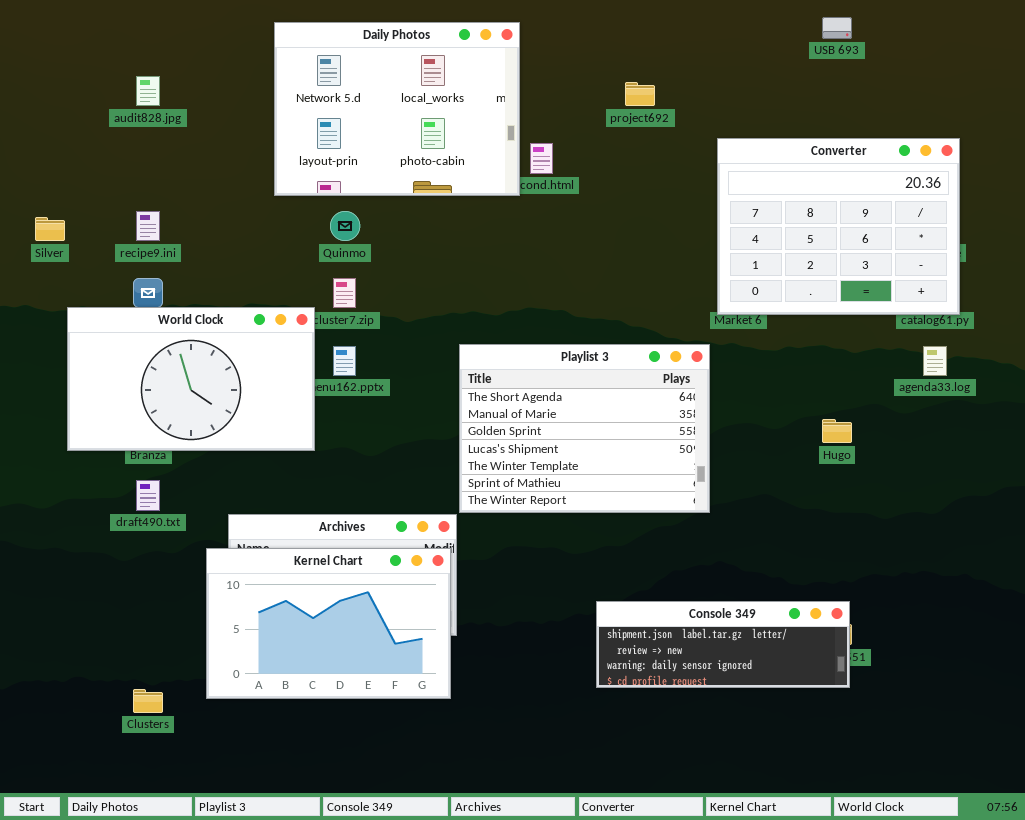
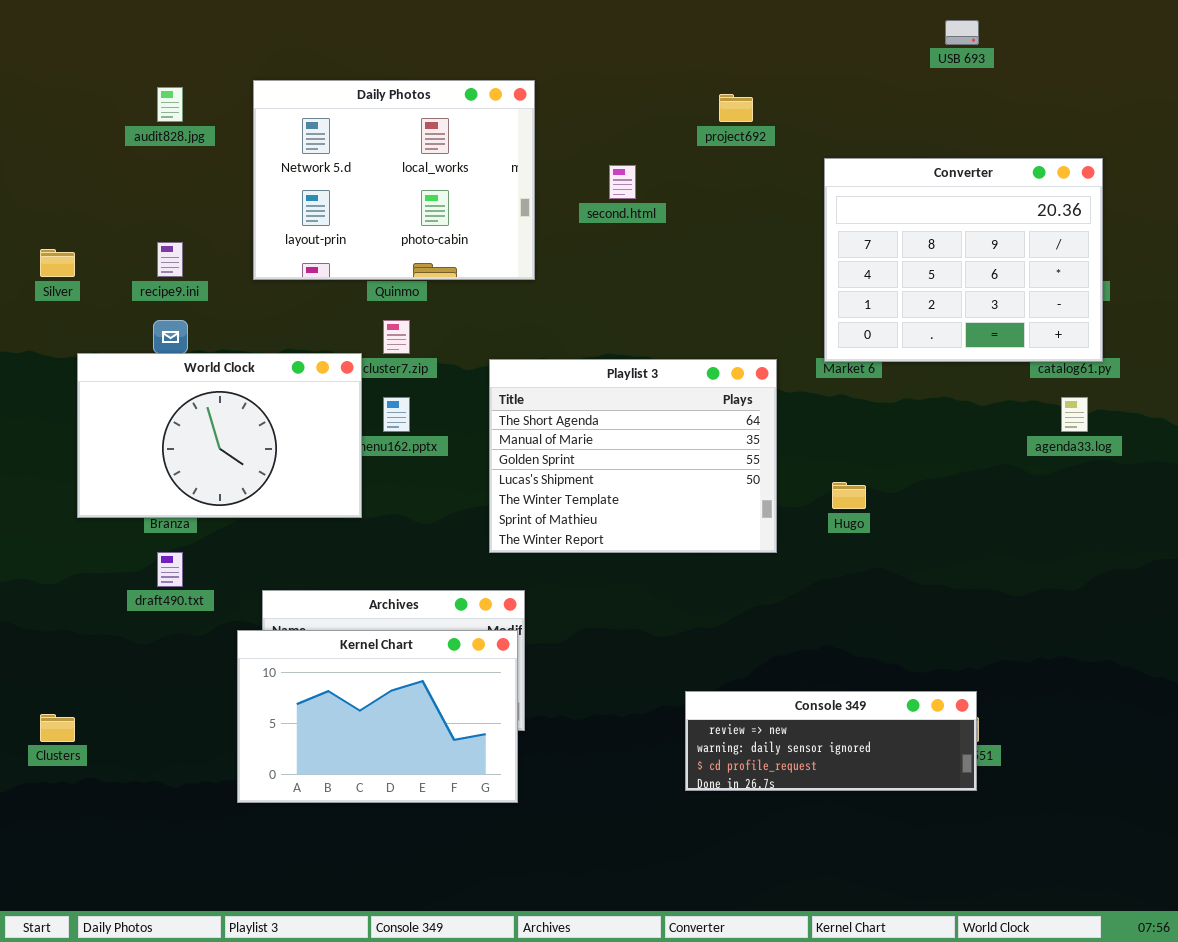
Daily Photos: [274,22,520,196] -> [253,80,535,280], moved
Playlist 3: [459,344,710,513] -> [489,359,777,553], moved
Hugo: [822,419,852,443] -> [832,482,866,509], moved
Console 349: [596,601,850,688] -> [685,691,977,791], scrolled down 1 row
Clusters: [133,689,163,713] -> [40,714,75,742], moved

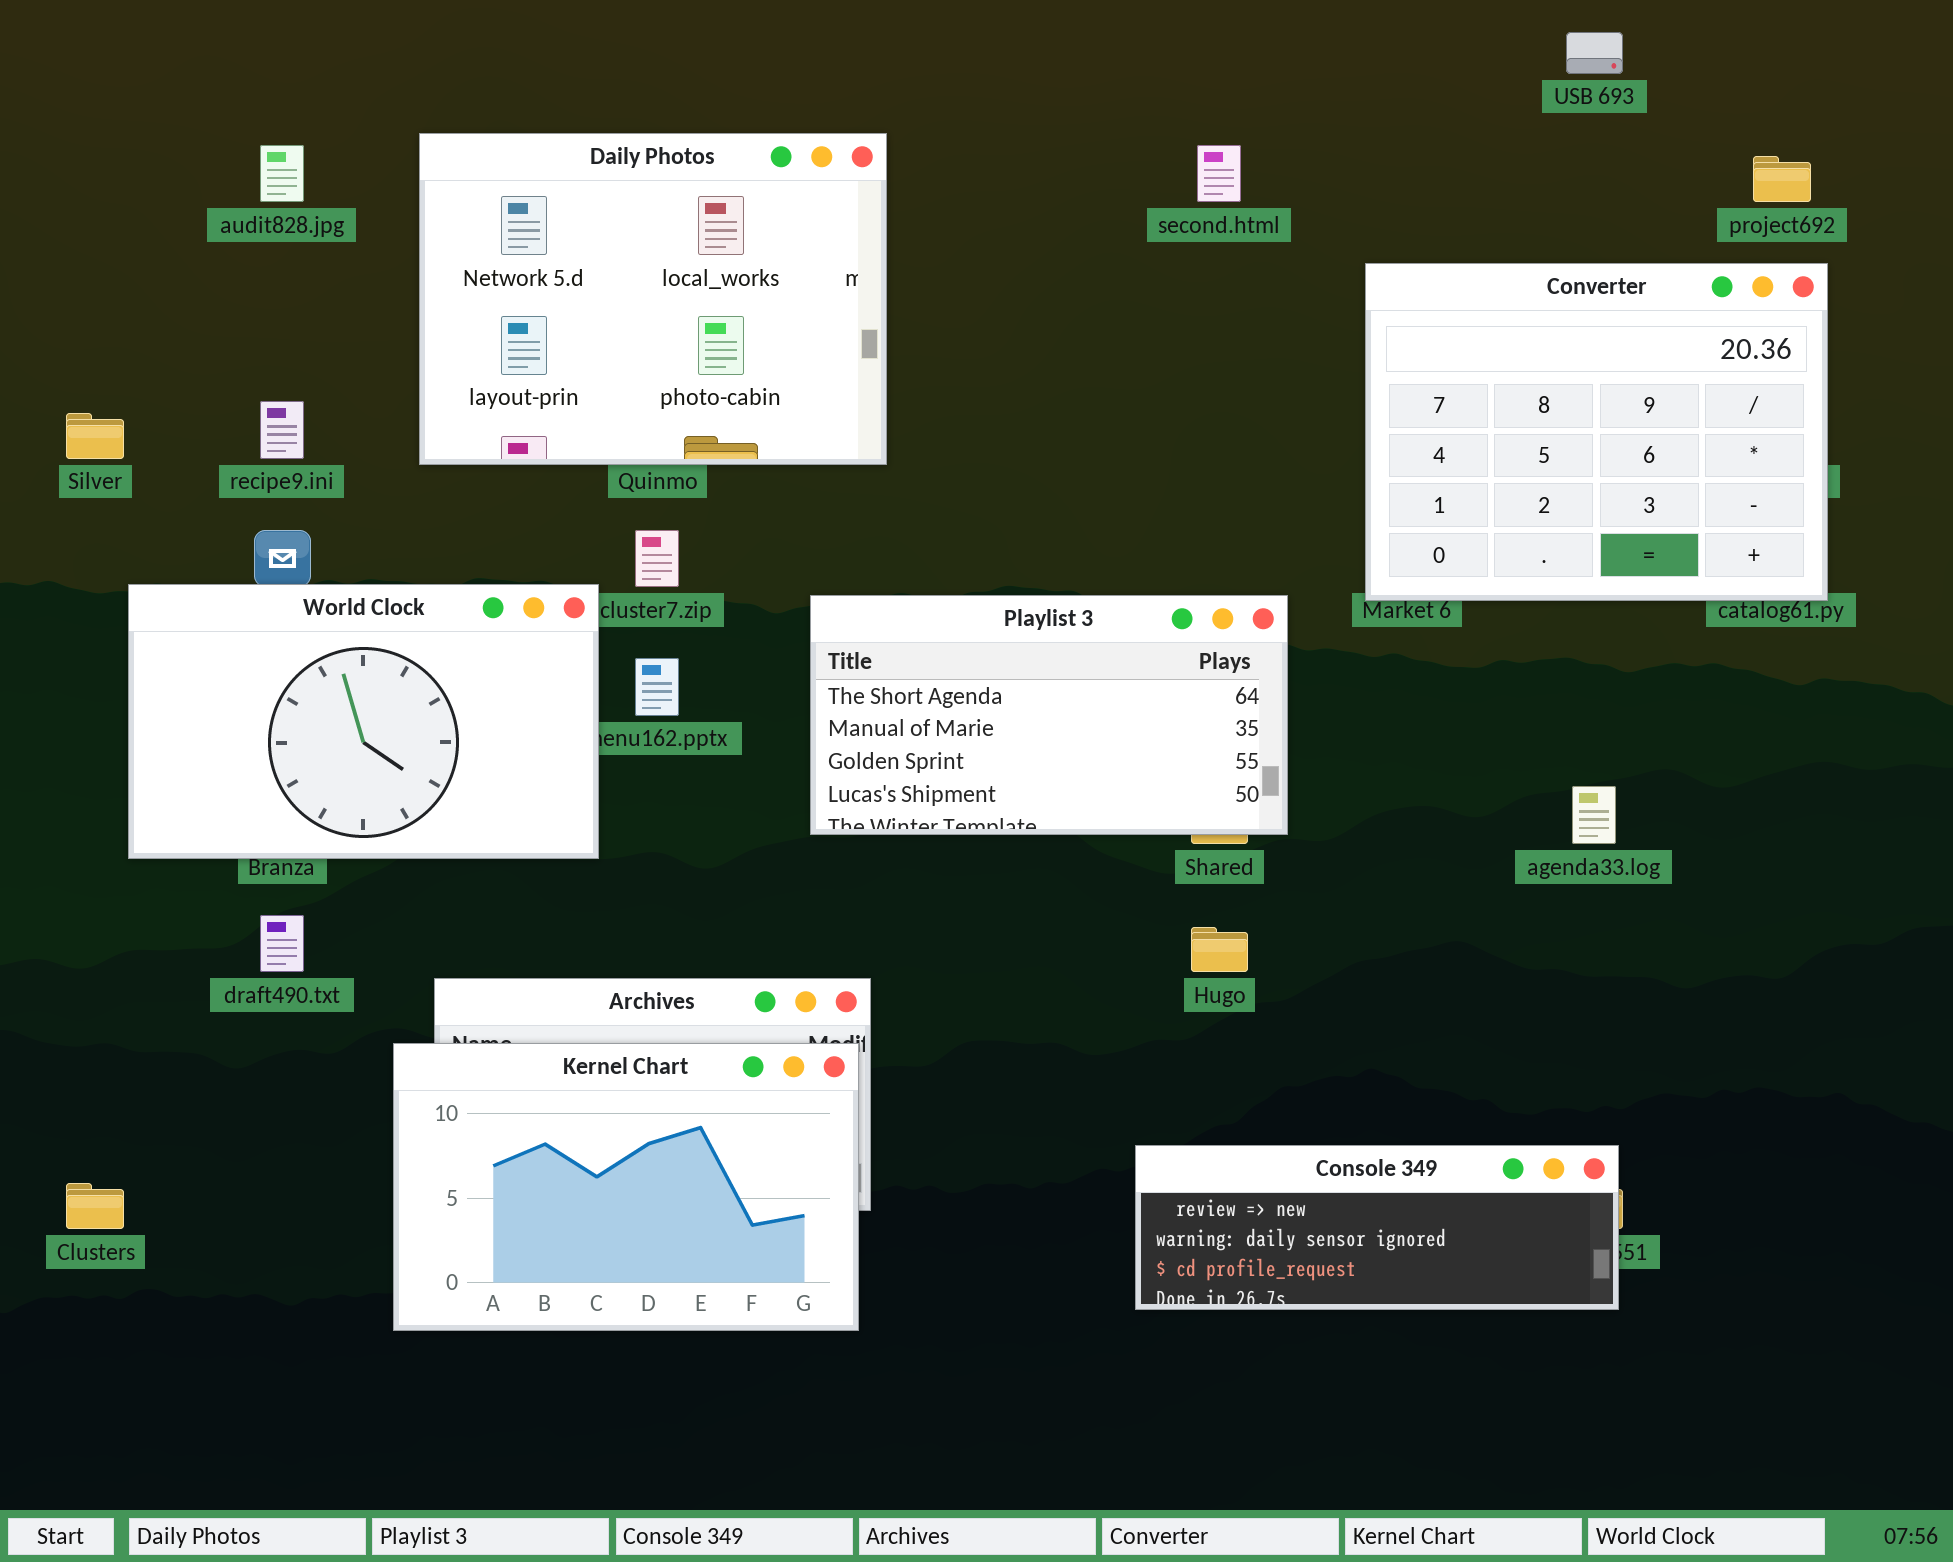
project692: [719,94,753,122] -> [1753,156,1811,202], moved
second.html: [609,165,636,199] -> [1197,145,1241,202], moved
Playlist 3: [489,359,777,553] -> [810,595,1288,835], resized
agenda33.log: [1061,397,1088,432] -> [1572,786,1616,844], moved
Hugo: [832,482,866,509] -> [1191,927,1248,972], moved

